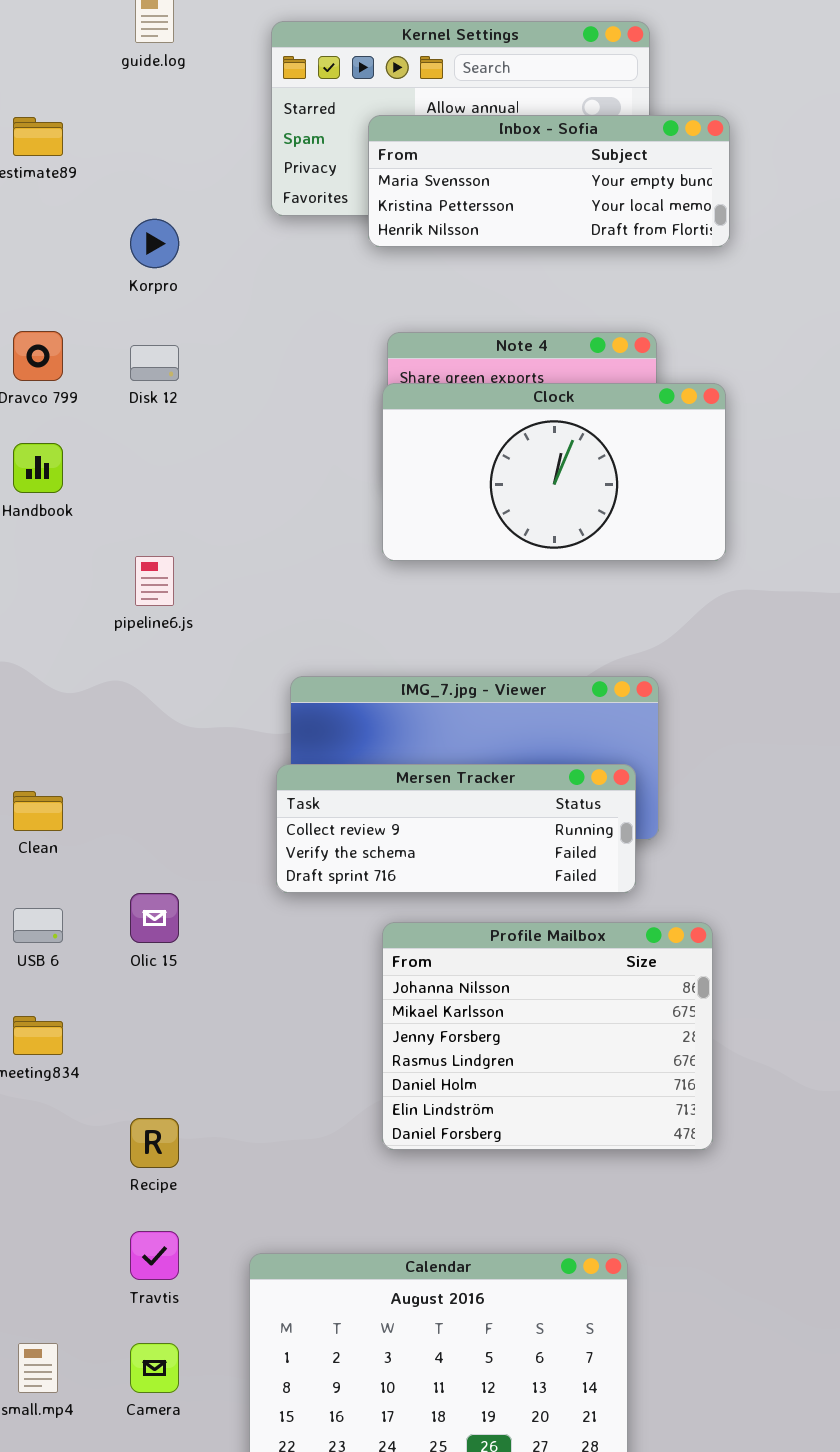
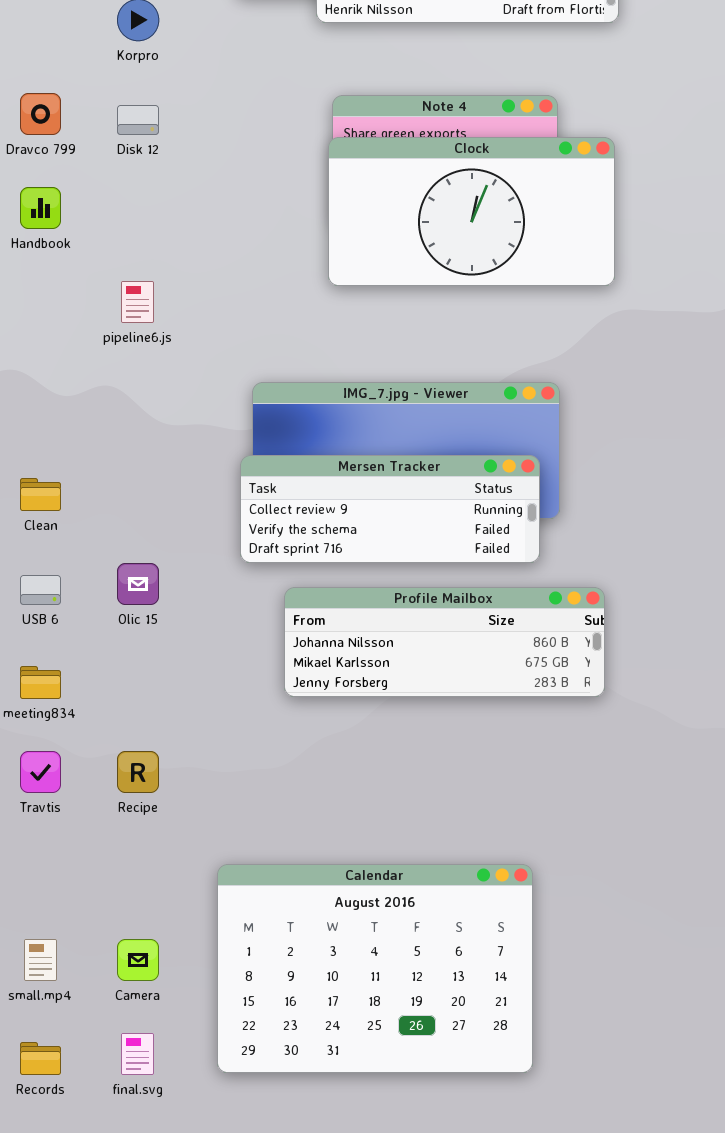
Profile Mailbox: [382,922,713,1150] -> [284,587,605,697], resized
Travtis: [130,1231,179,1280] -> [20,751,61,793], moved

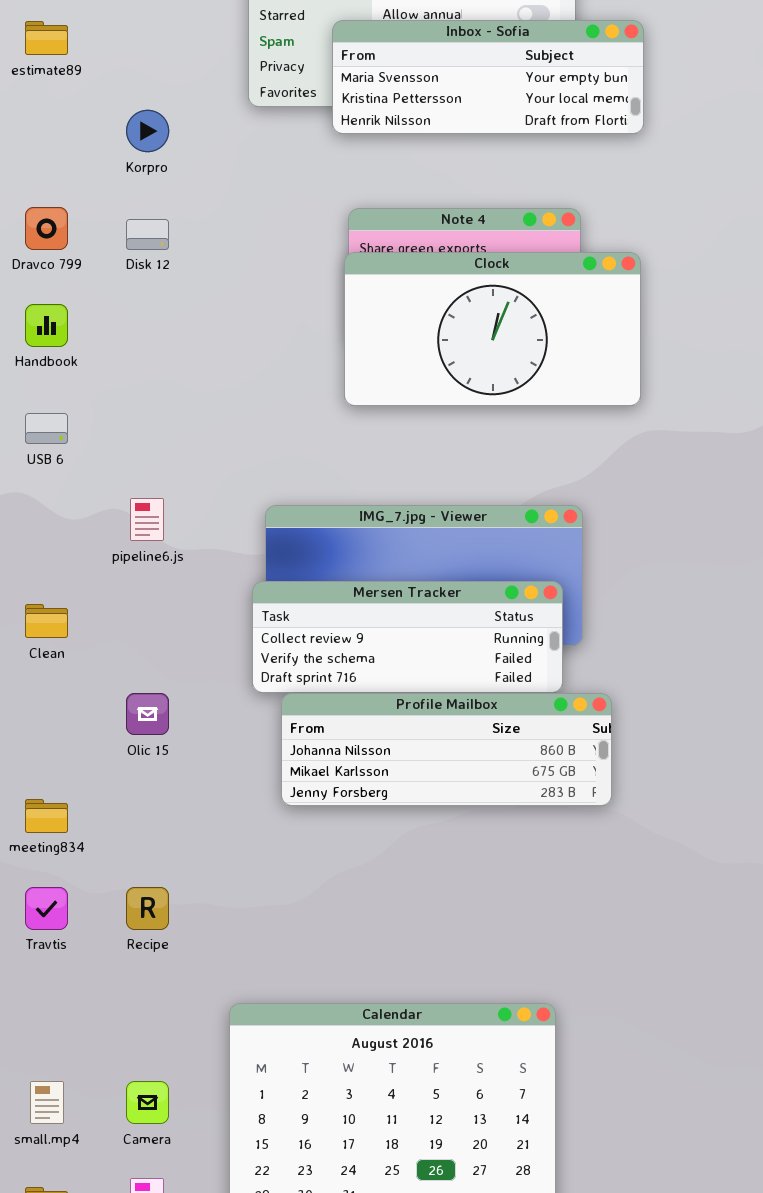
pipeline6.js: [121,281,154,323] -> [130,498,164,541], moved
USB 6: [20,575,61,605] -> [25,413,68,444], moved
Profile Mailbox: [284,587,605,697] -> [281,693,612,806], moved

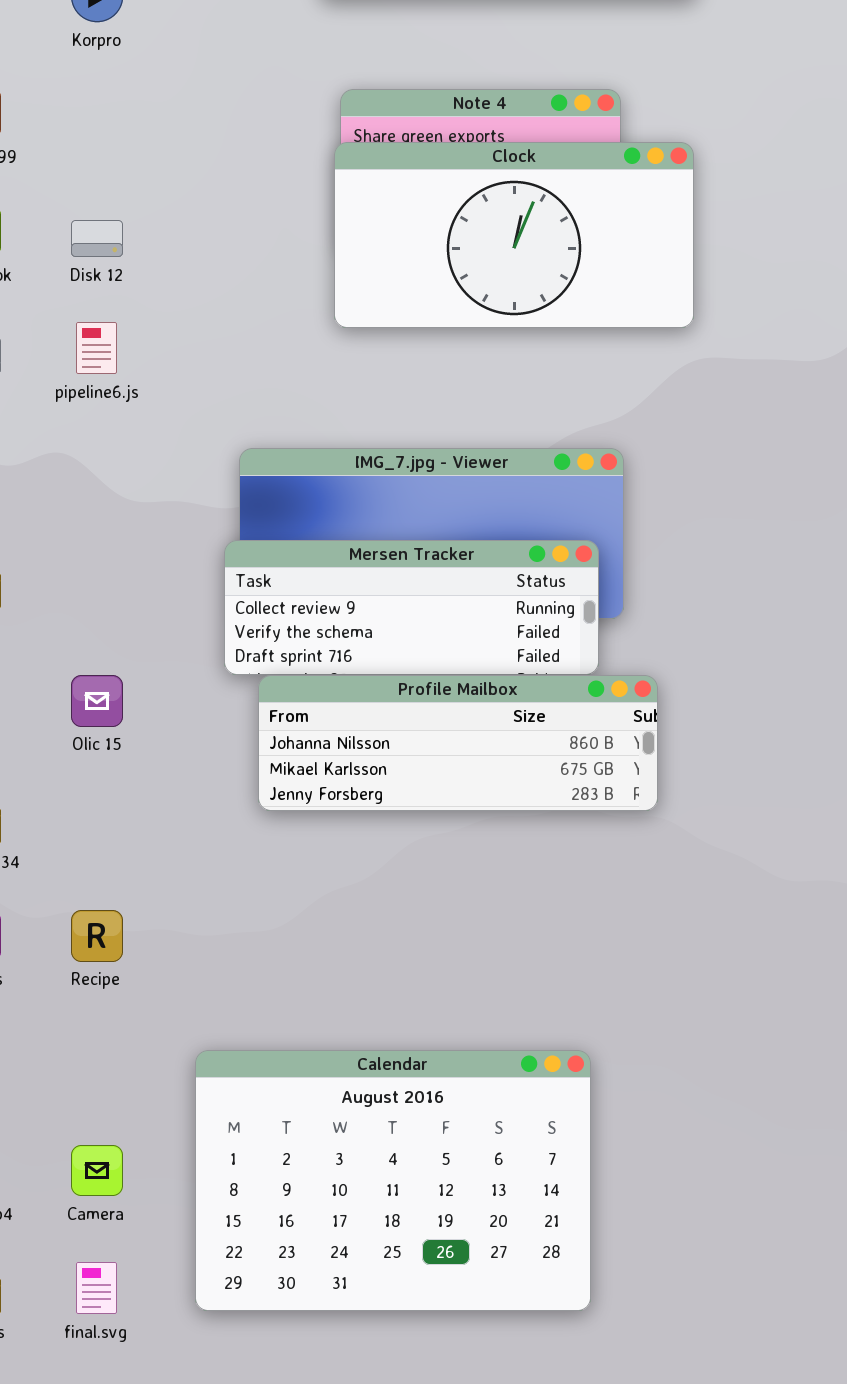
Disk 12: [126,219,169,250] -> [71,220,123,257], moved
pipeline6.js: [130,498,164,541] -> [76,322,117,374], moved

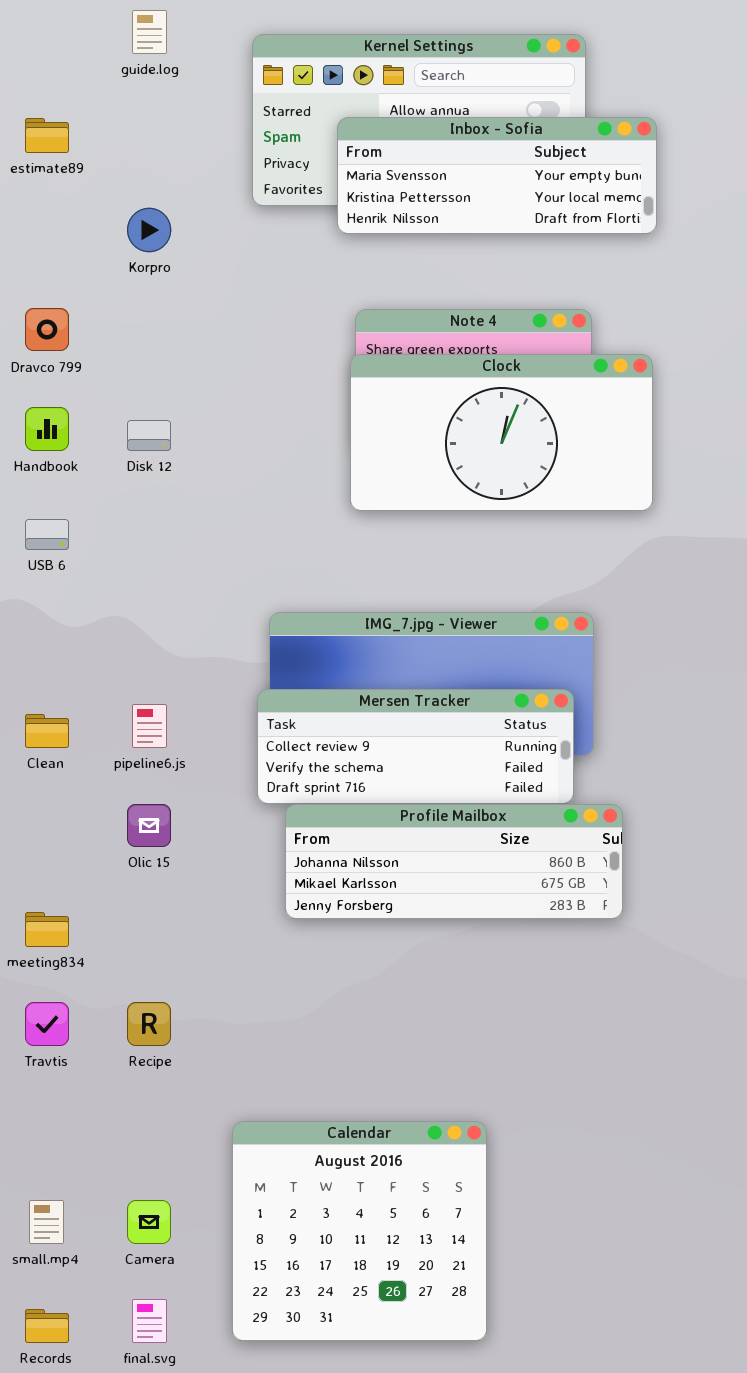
pipeline6.js: [76,322,117,374] -> [132,704,167,748], moved
Calendar: [195,1050,591,1311] -> [232,1121,487,1341], resized

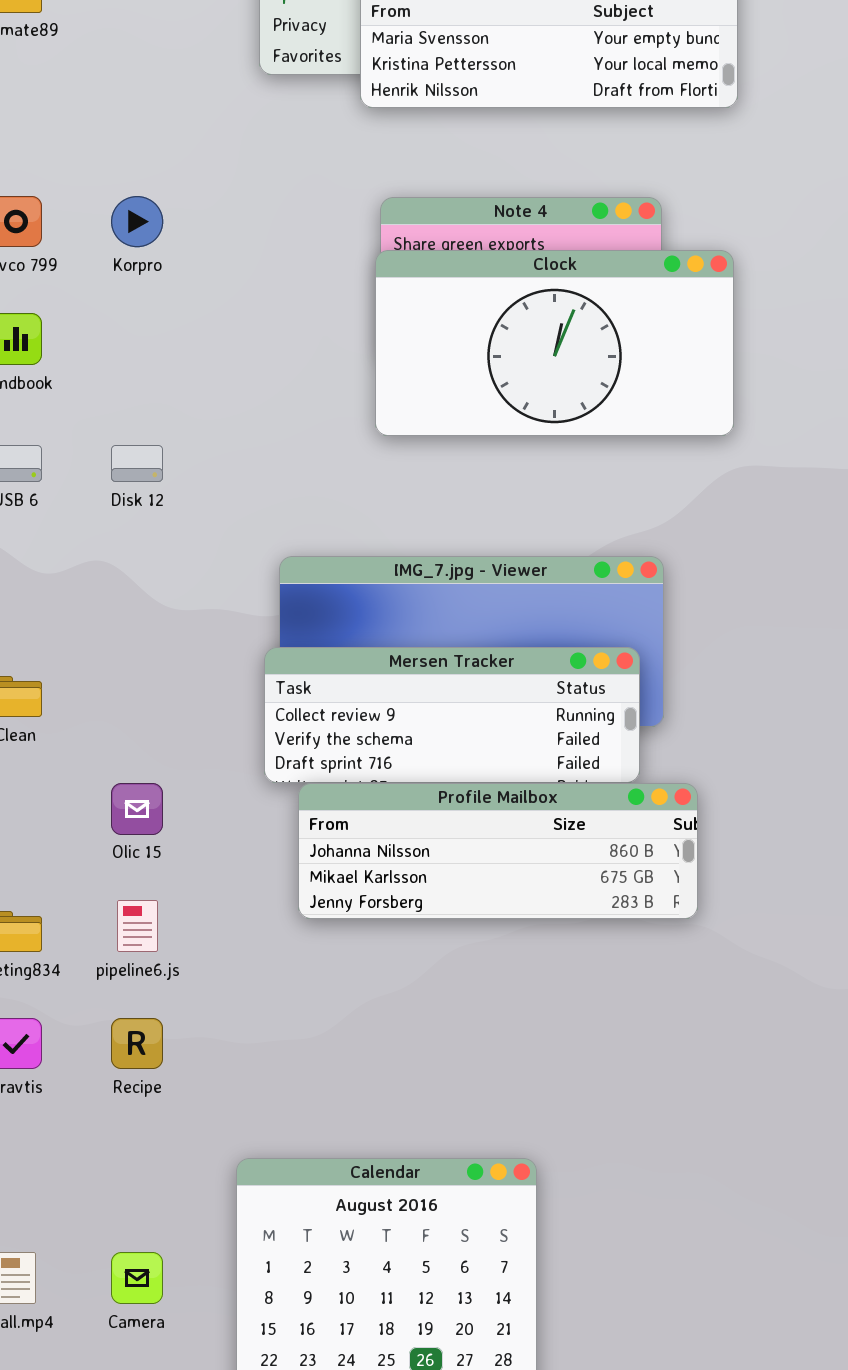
Korpro: [127,208,171,252] -> [111,196,163,247], moved
Disk 12: [127,420,171,451] -> [111,445,163,482], moved
pipeline6.js: [132,704,167,748] -> [117,900,158,952], moved

